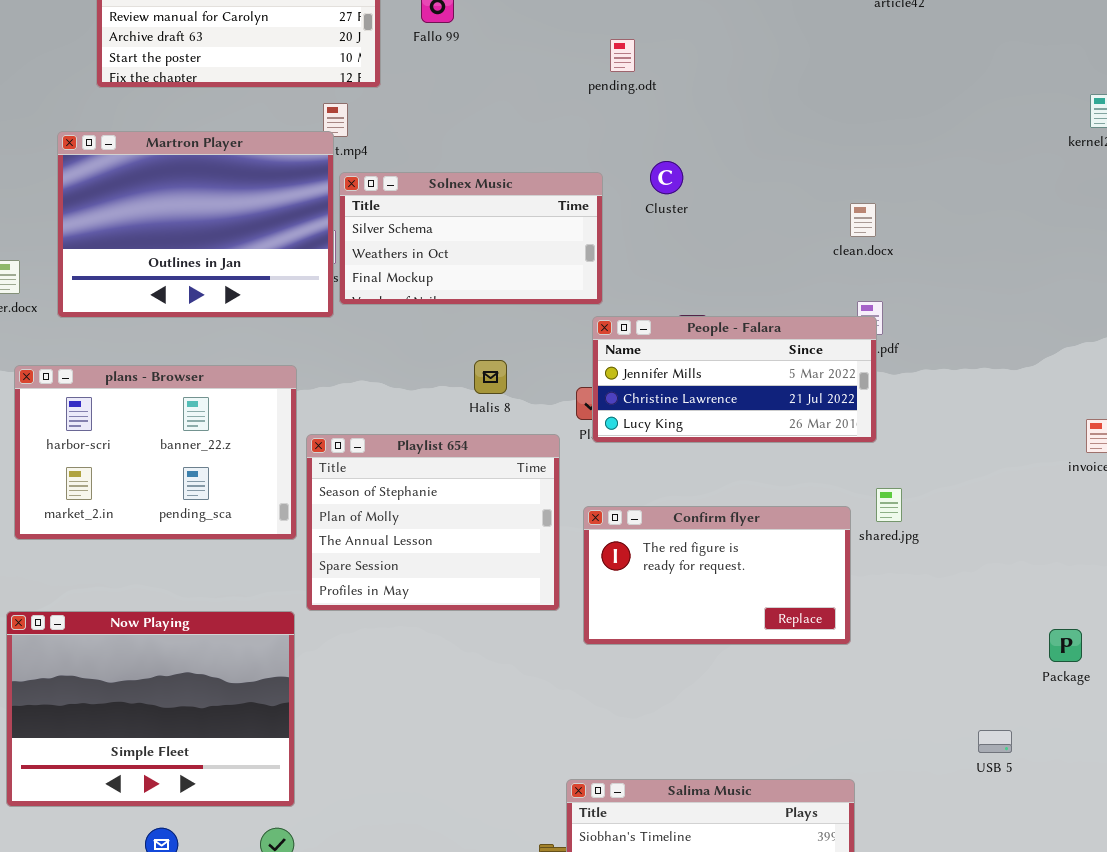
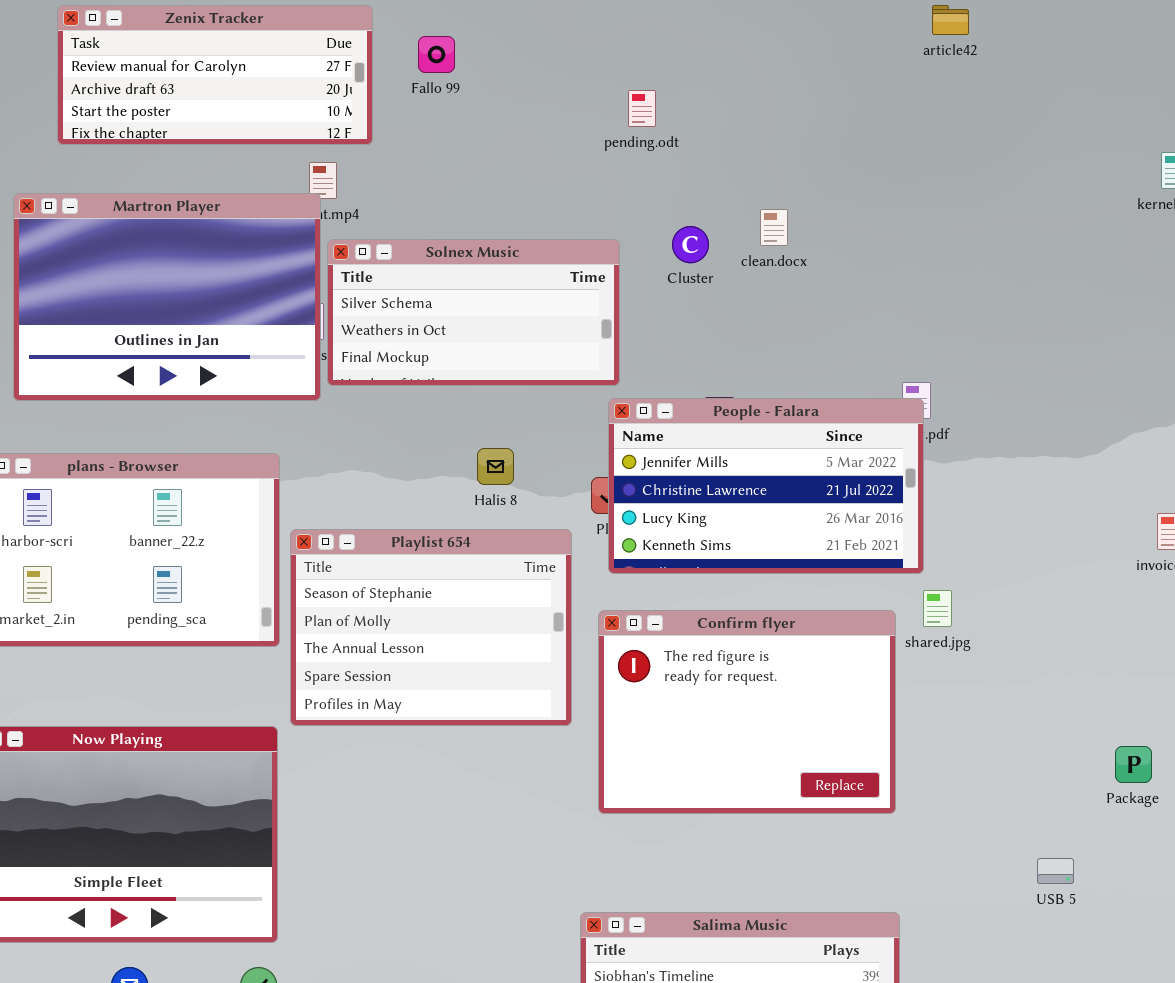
clean.docx: [850,203,876,237] -> [760,209,788,246], moved
People - Falara: [592,316,877,443] -> [608,398,924,574], resized
Confirm flyer: [583,506,851,645] -> [598,610,896,814], resized

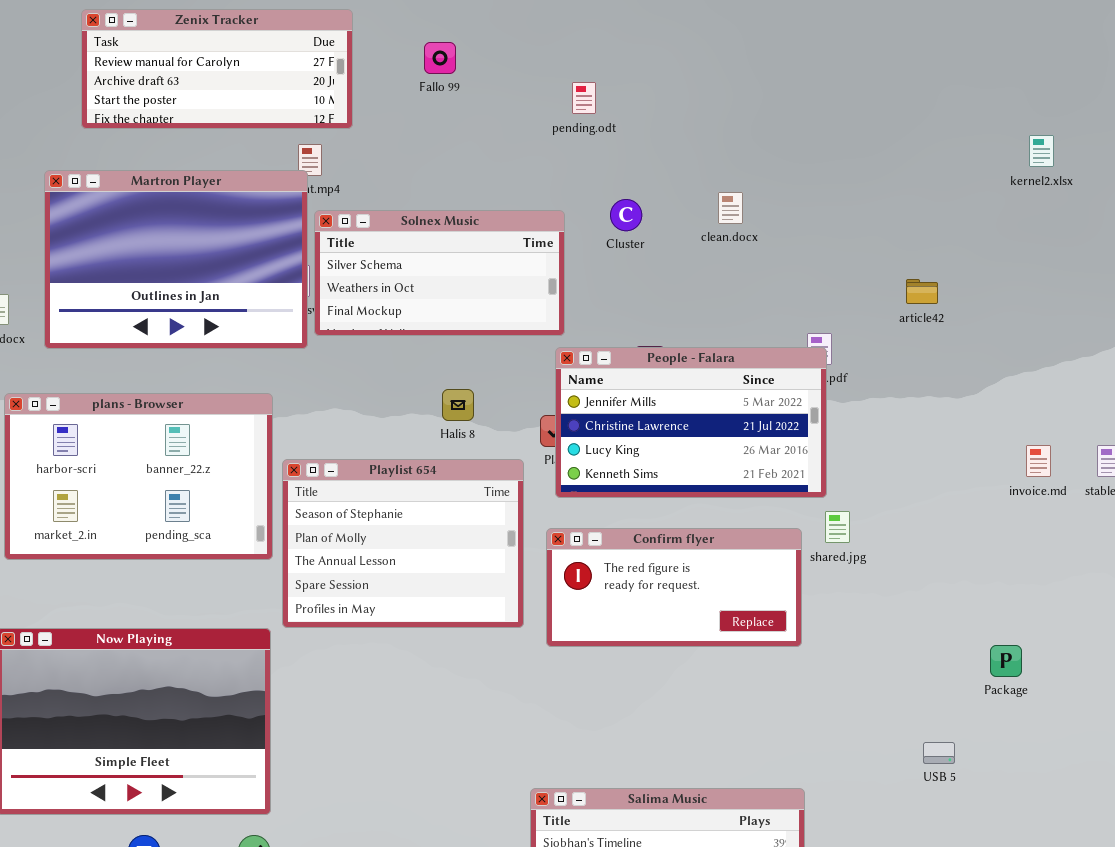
article42: [932,5,969,35] -> [906,279,938,304], moved
Fallo 99: [418,36,455,73] -> [424,42,456,74], moved
clean.docx: [760,209,788,246] -> [718,192,743,224], moved
Confirm flyer: [598,610,896,814] -> [546,528,802,647], resized

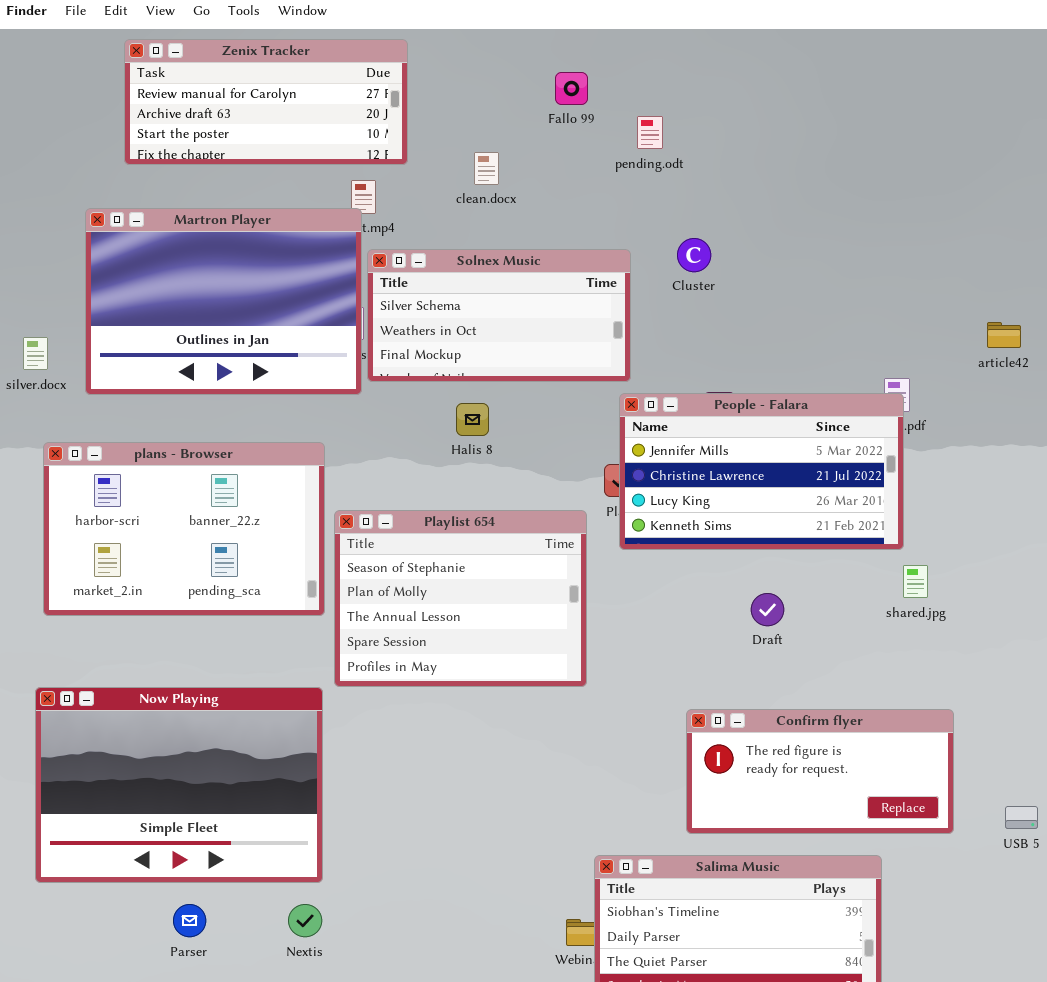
Fallo 99: [424,42,456,74] -> [555,72,588,105], moved
clean.docx: [718,192,743,224] -> [474,152,499,185], moved
Halis 8: [442,389,474,421] -> [456,403,489,436], moved
Confirm flyer: [546,528,802,647] -> [686,709,954,834], moved

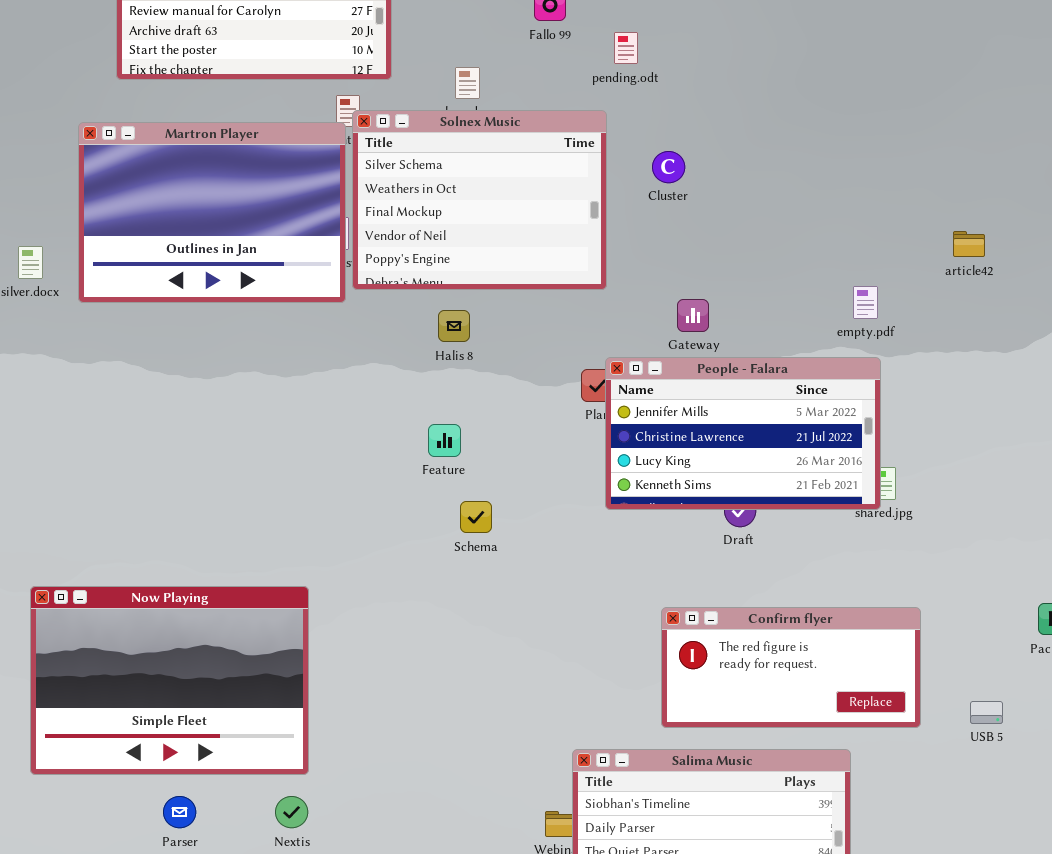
Solnex Music: [367,249,631,382] -> [352,110,607,290], resized
People - Falara: [619,393,904,550] -> [605,357,881,510], moved
plans - Browser: [43,442,325,616] -> none, closed
Playlist 654: [334,510,587,687] -> none, closed

